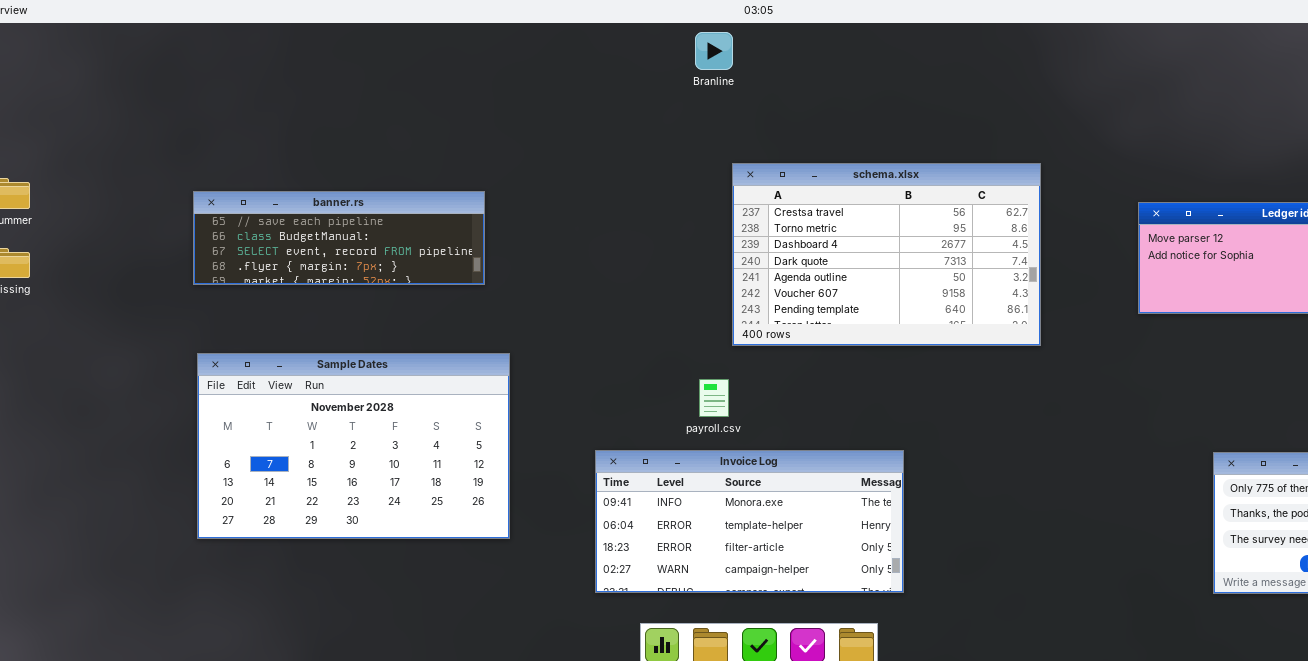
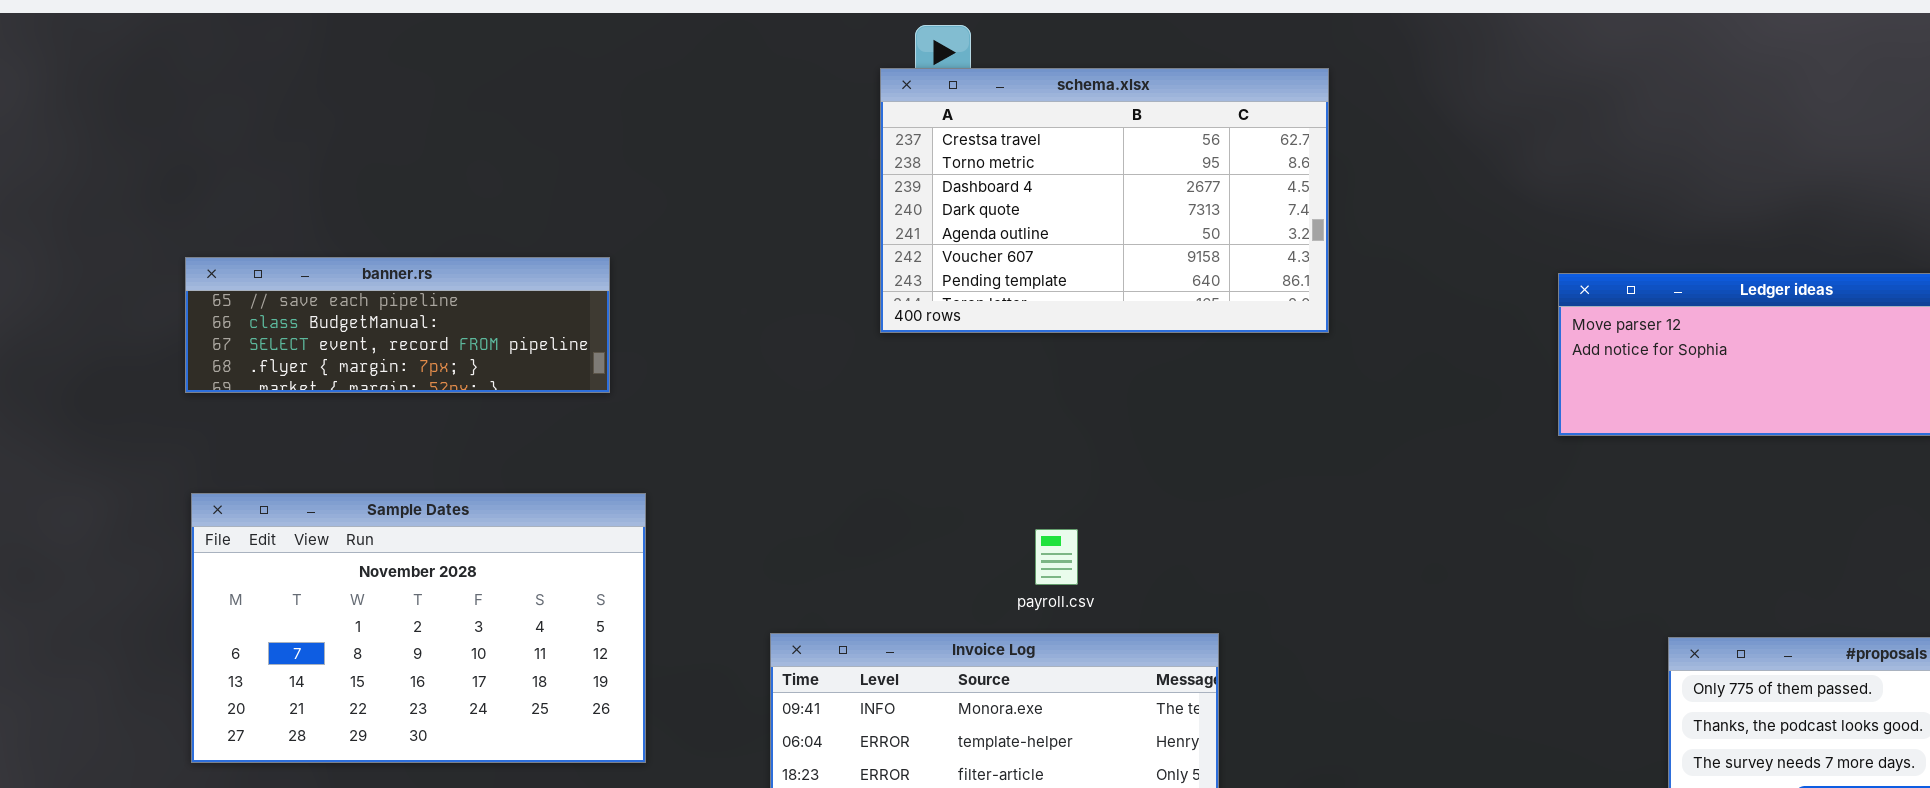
schema.xlsx: [732,163,1041,346] -> [880,68,1329,333], moved
payroll.csv: [699,379,729,417] -> [1035,529,1078,585], moved

